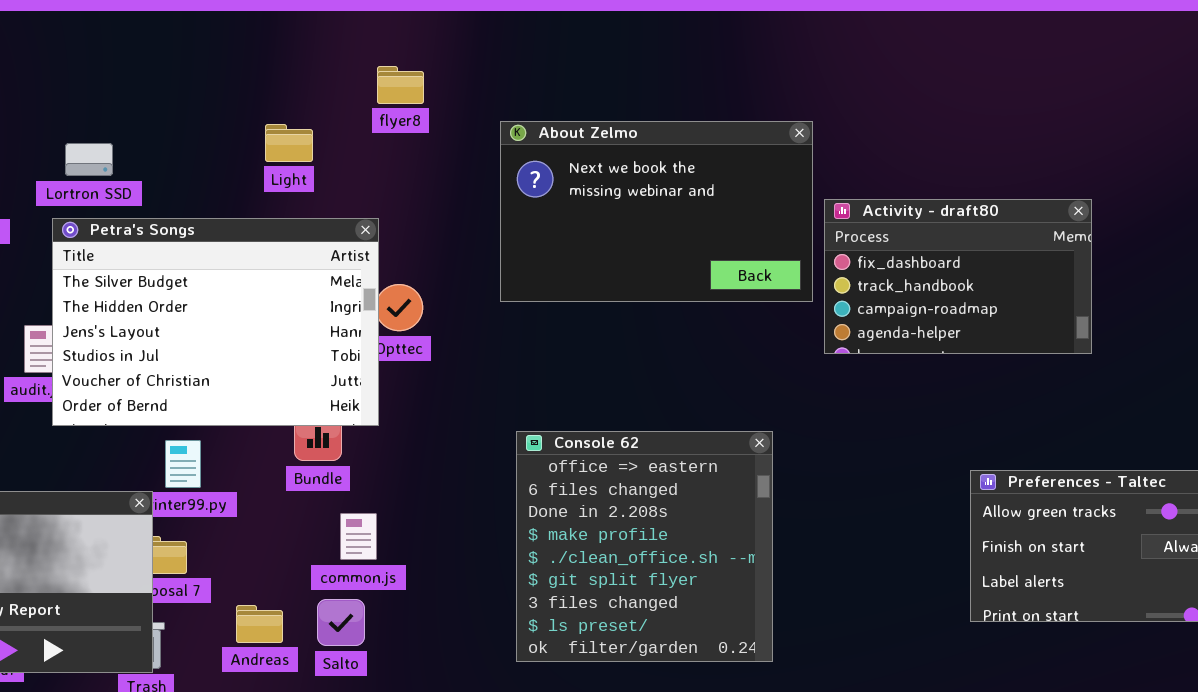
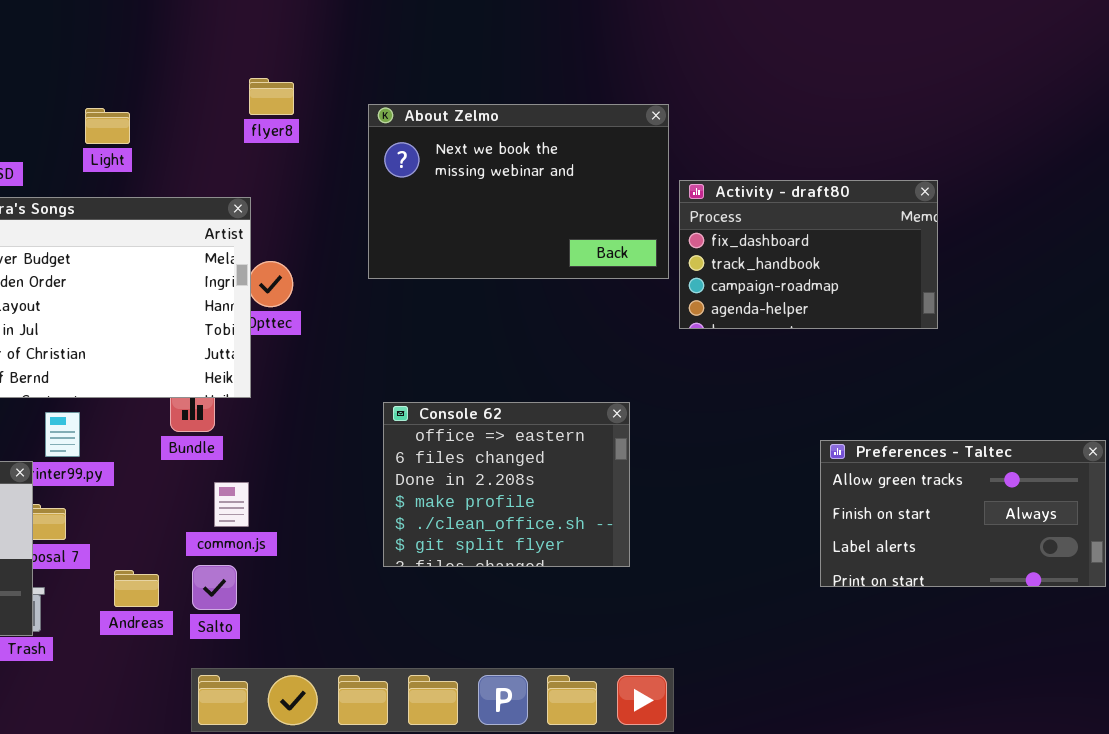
flyer8: [377,66,424,104] -> [249,78,294,115], moved
Light: [265,124,313,162] -> [85,108,130,144], moved
Console 62: [516,431,773,662] -> [383,402,630,567], resized

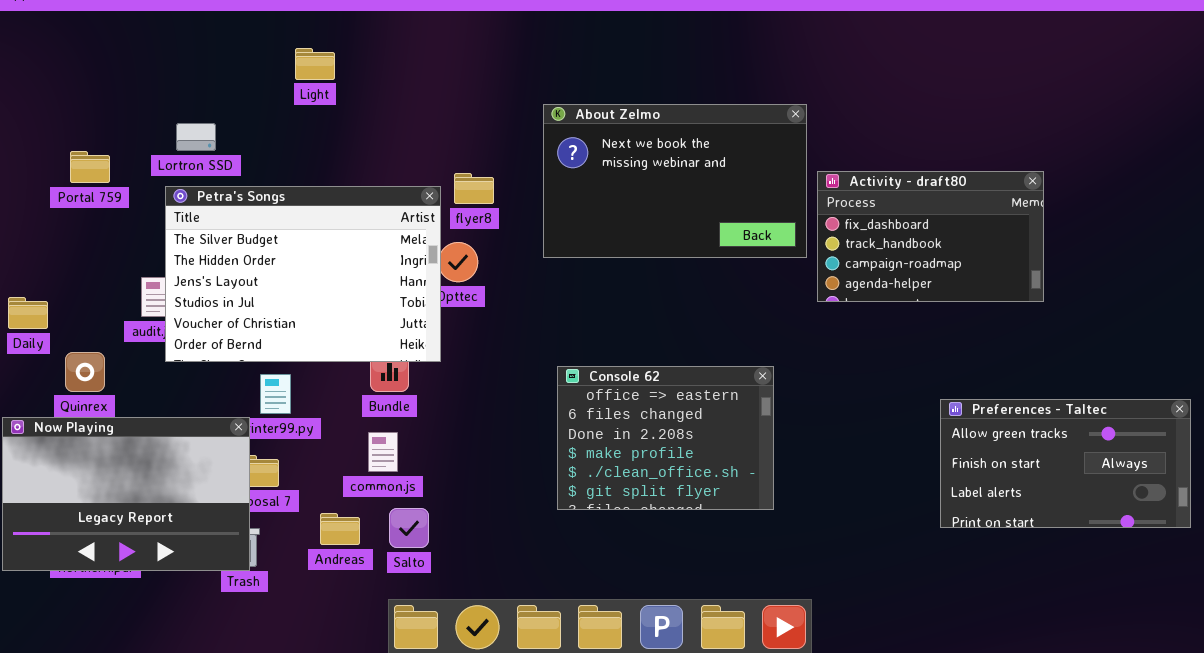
flyer8: [249,78,294,115] -> [454,173,494,204], moved
Light: [85,108,130,144] -> [295,48,335,80], moved
common.js: [214,482,249,527] -> [368,432,398,472], moved

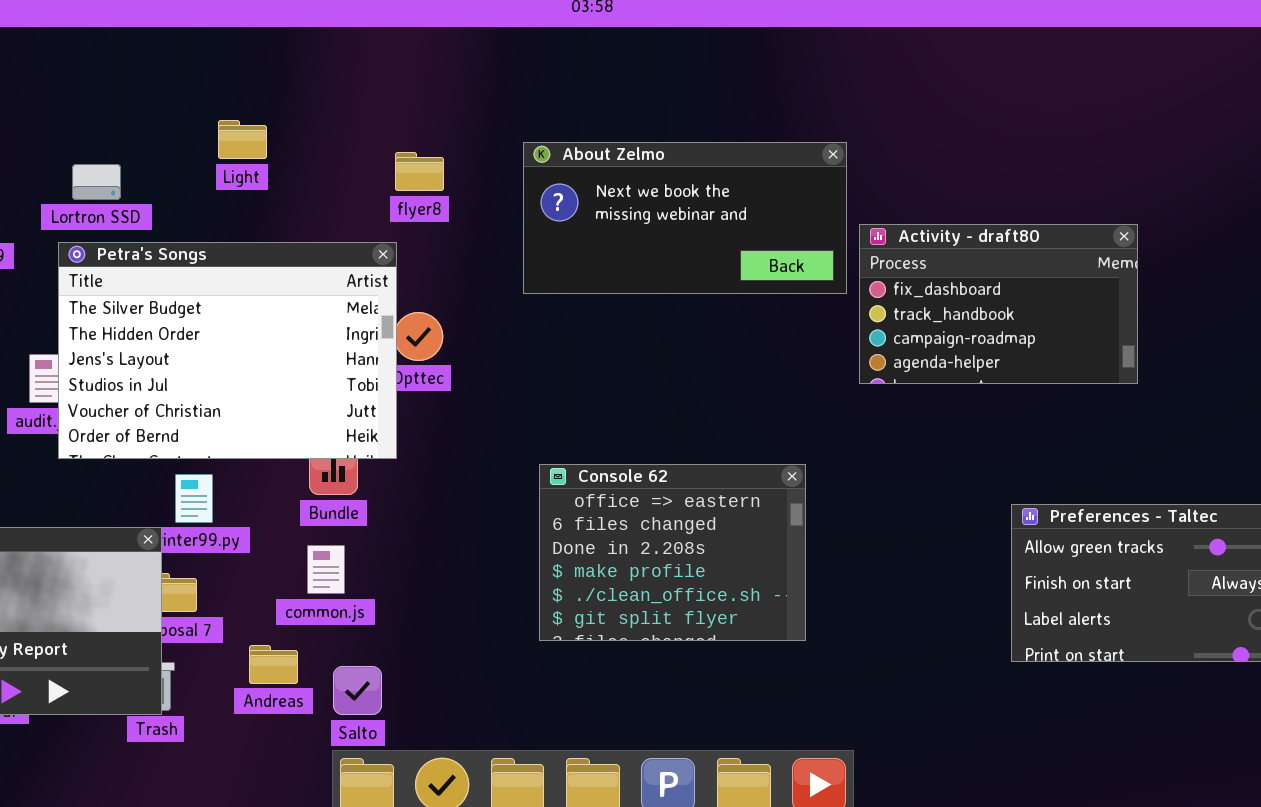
Light: [295,48,335,80] -> [218,120,267,159], moved
About Zelmo: [543,104,807,258] -> [523,142,847,294], resized
flyer8: [454,173,494,204] -> [395,152,444,191], moved
Salto: [389,508,429,548] -> [333,666,382,715], moved

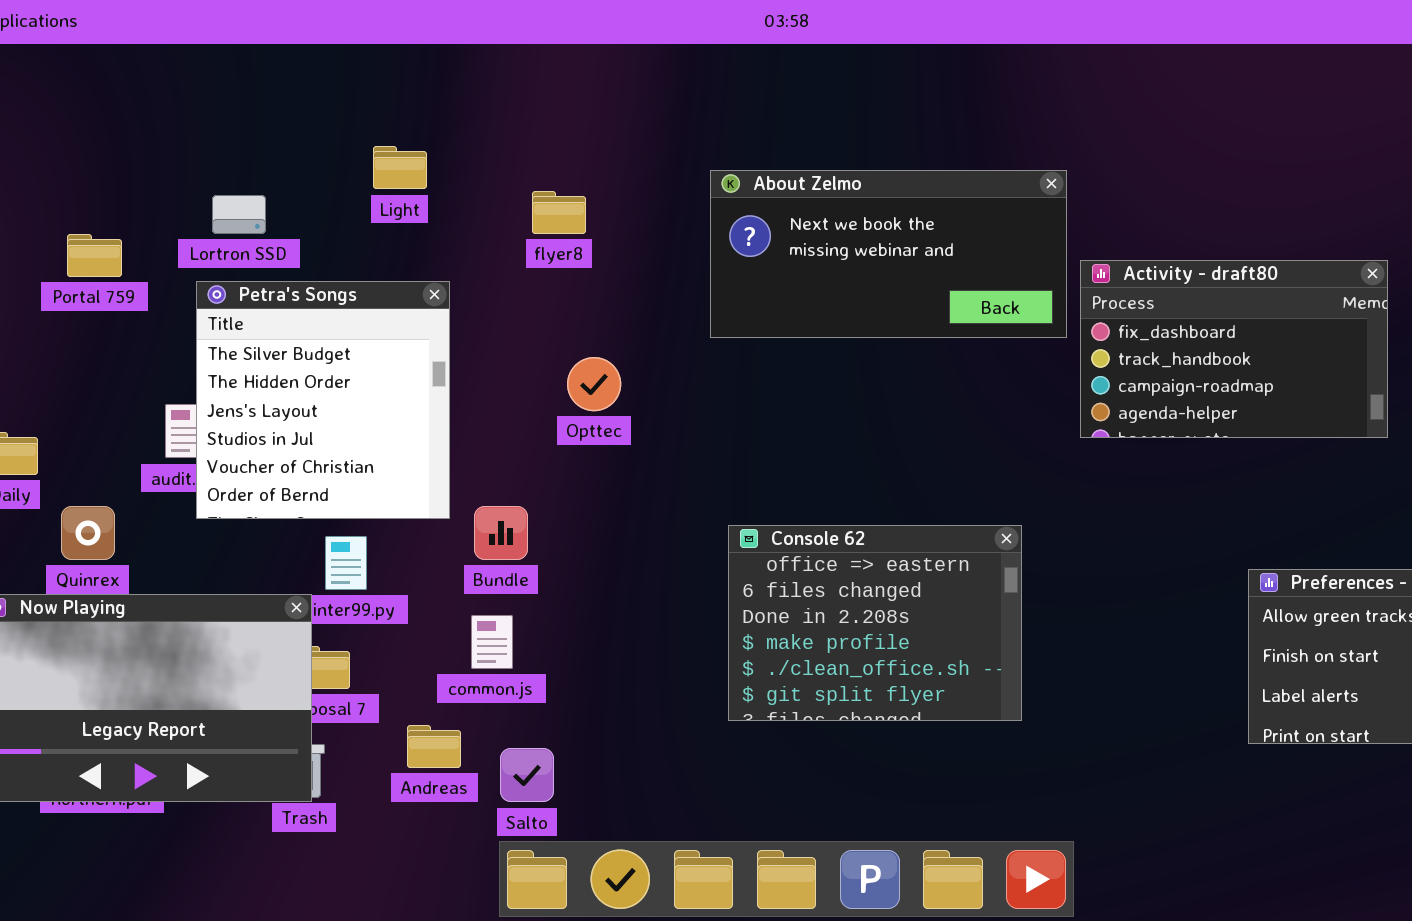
flyer8: [395,152,444,191] -> [532,191,586,234], moved
Petra's Songs: [58,242,397,459] -> [196,281,450,519], resized

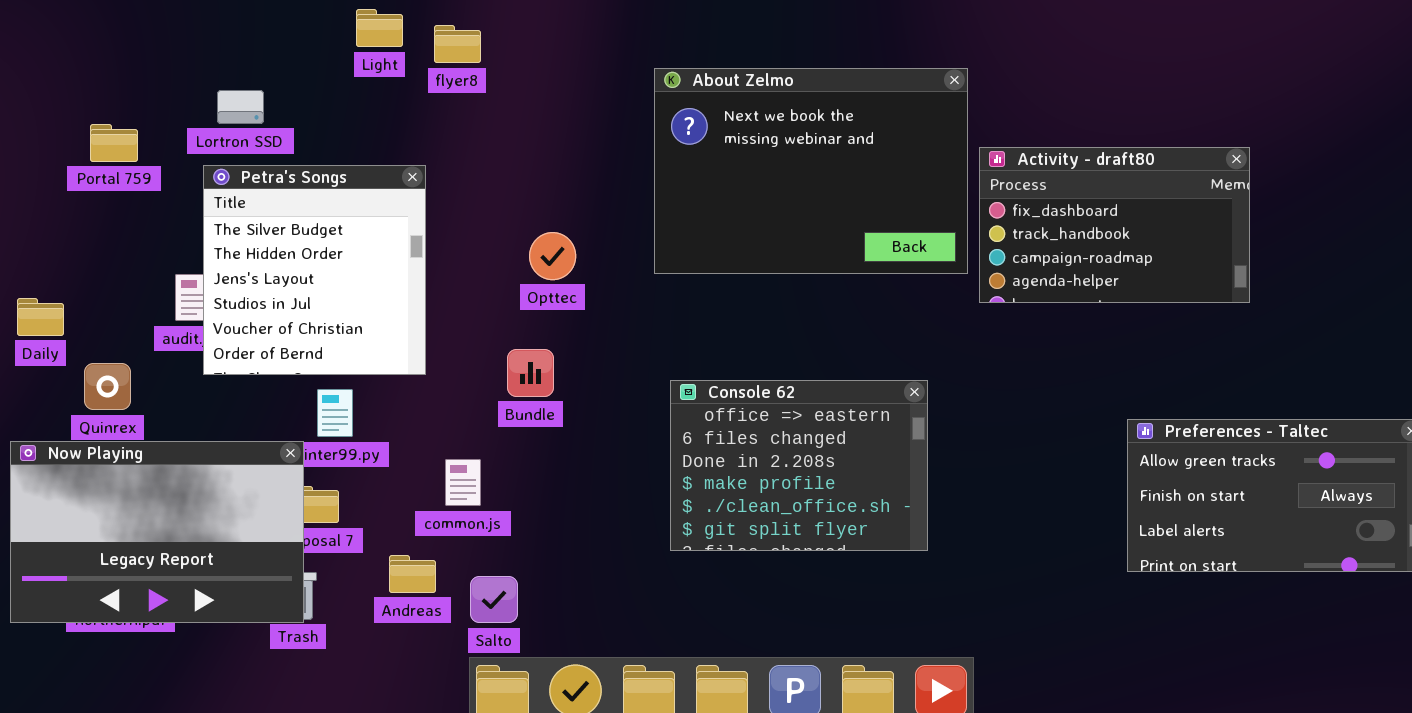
Light: [373,146,427,189] -> [356,9,403,47], moved
About Zelmo: [710,170,1067,338] -> [654,68,968,274], resized
flyer8: [532,191,586,234] -> [434,25,481,63], moved
Bundle: [474,506,528,560] -> [507,349,554,397], moved

